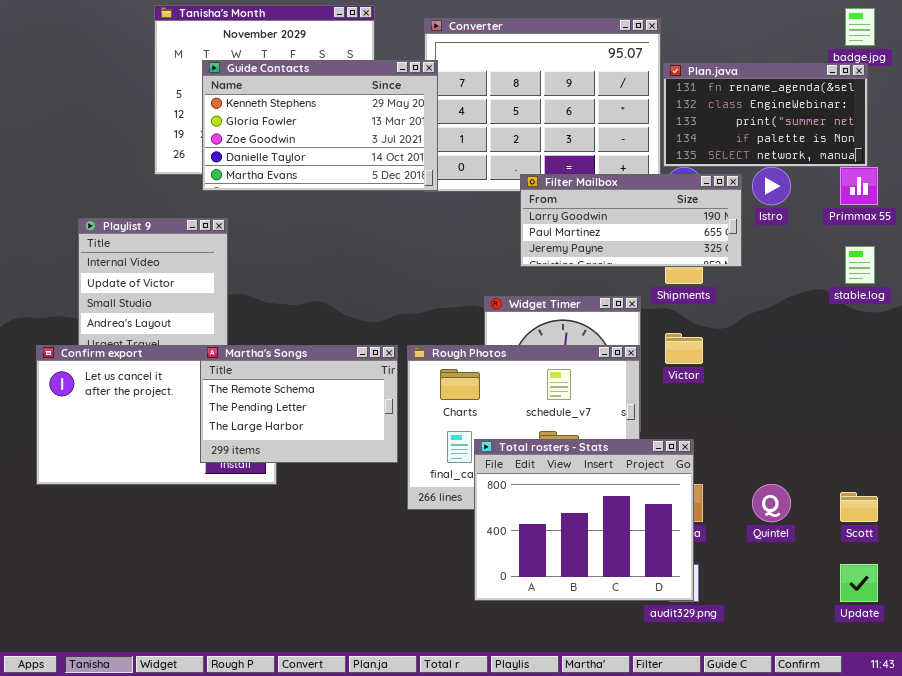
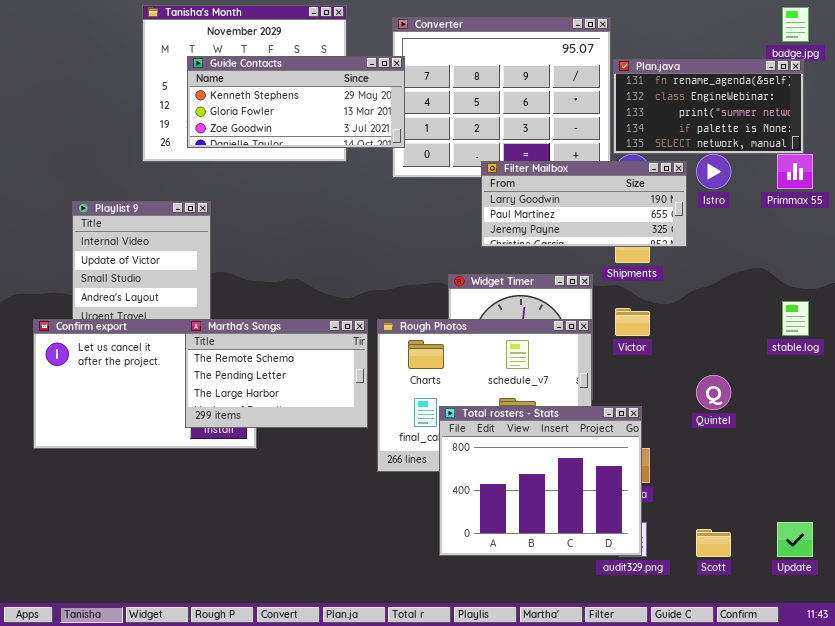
Guide Contacts: [202,60,438,191] -> [187,56,405,148], resized
stable.log: [845,246,875,284] -> [782,301,809,336], moved
Quintel: [752,484,791,522] -> [696,375,731,410], moved
Scott: [840,492,878,522] -> [696,529,731,557], moved

